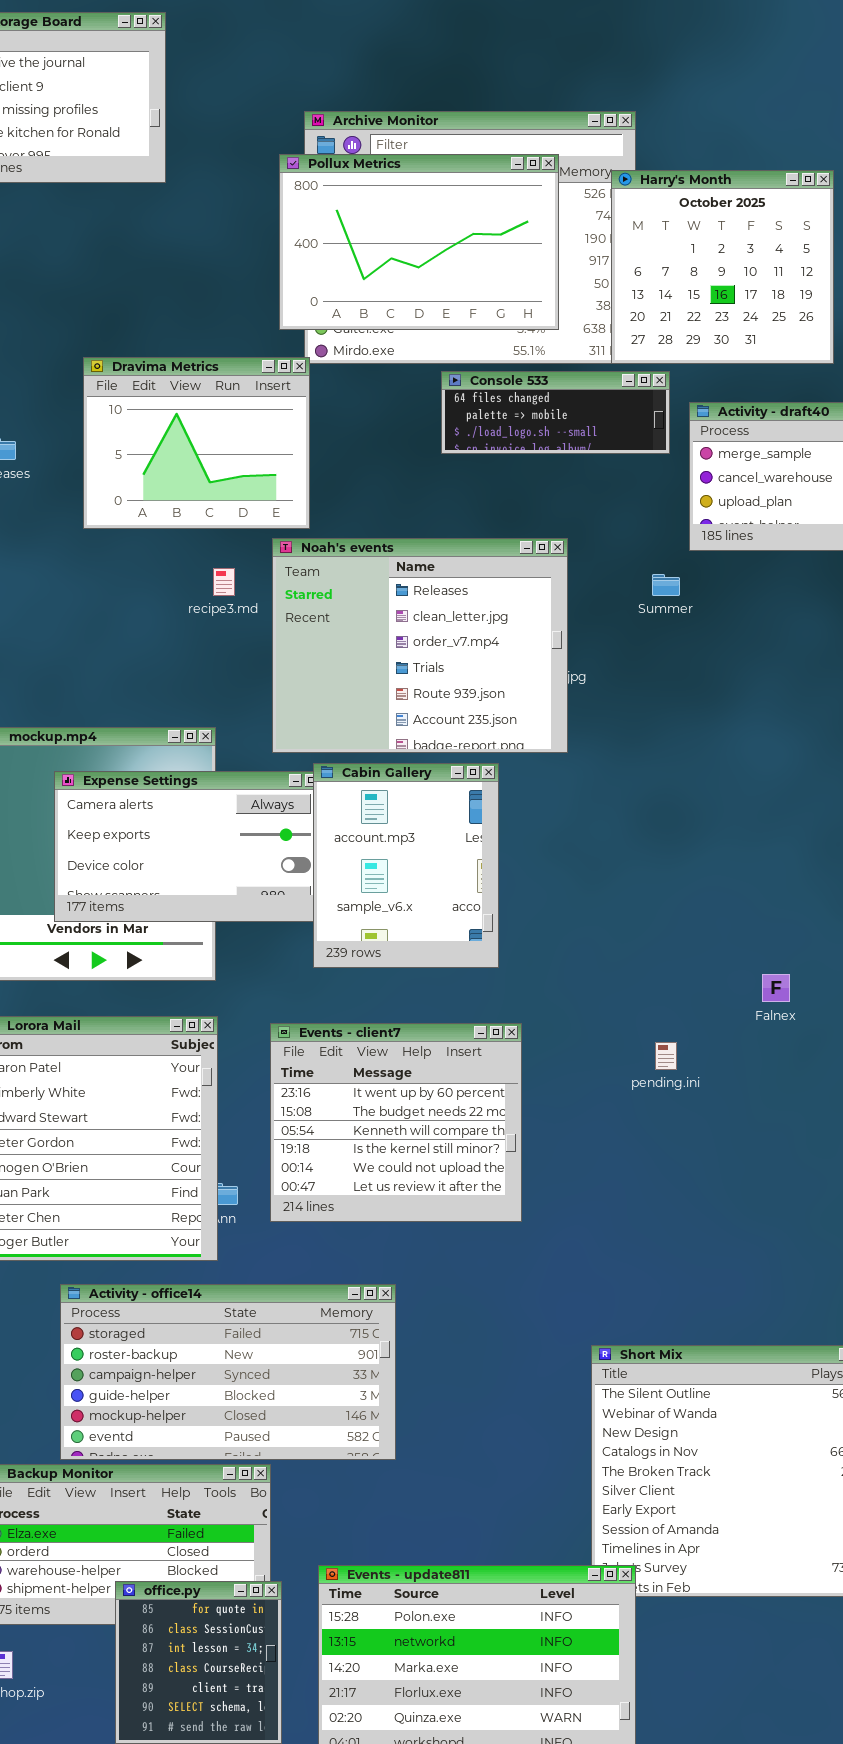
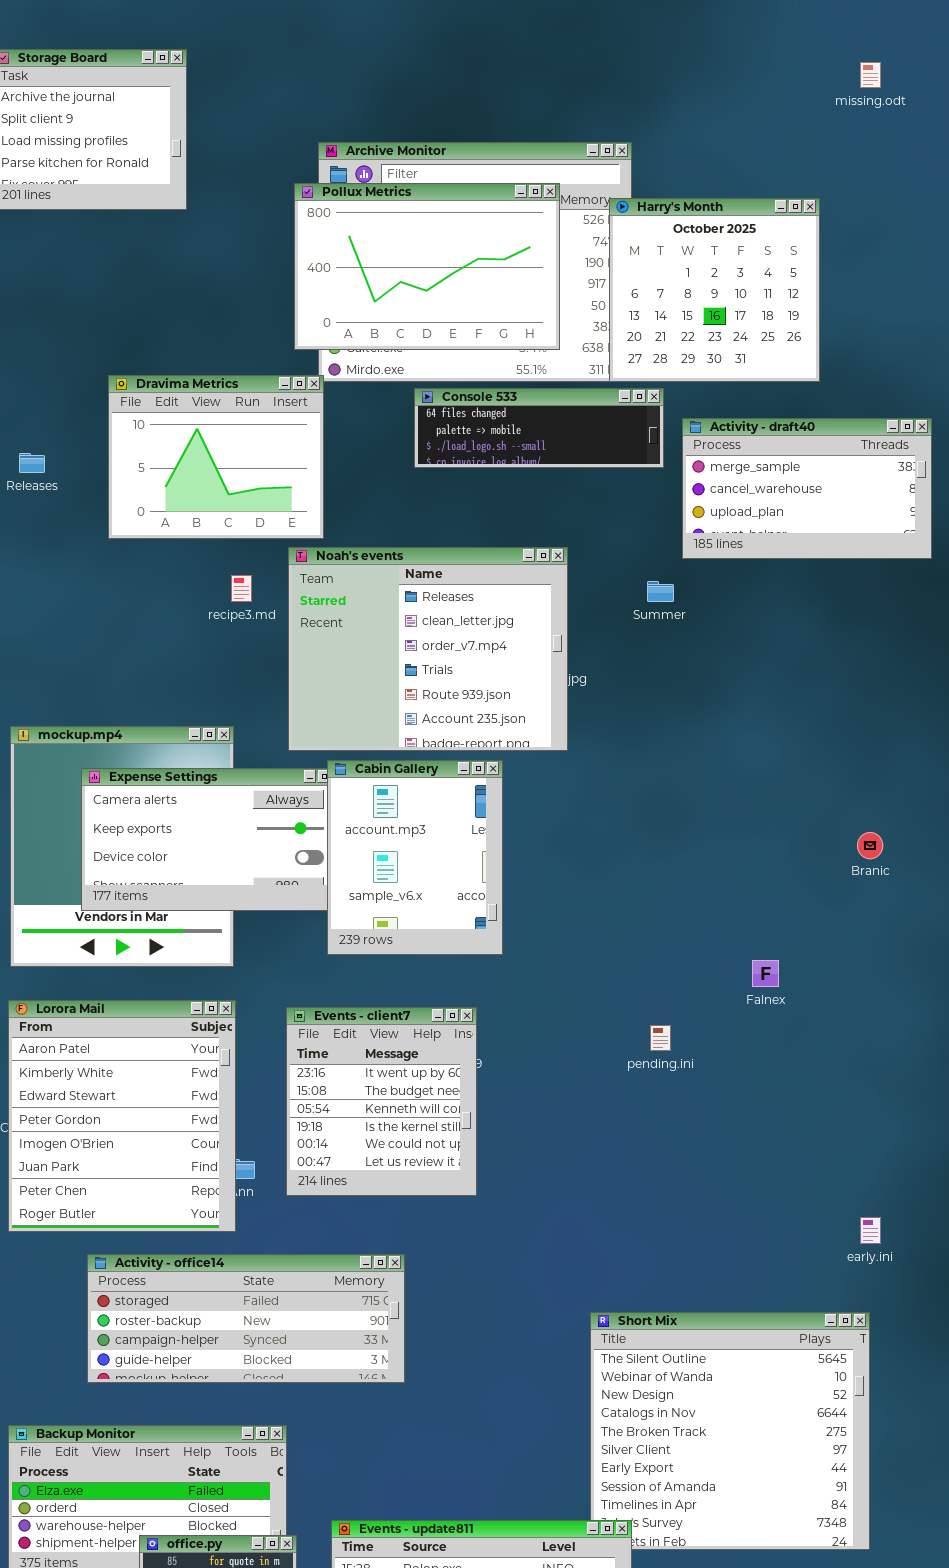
Console 533: [441,371,670,454] -> [414,388,664,468], resized
Events - client7: [270,1023,522,1222] -> [286,1007,477,1196], resized
Activity - office14: [60,1284,396,1460] -> [87,1254,405,1383], resized

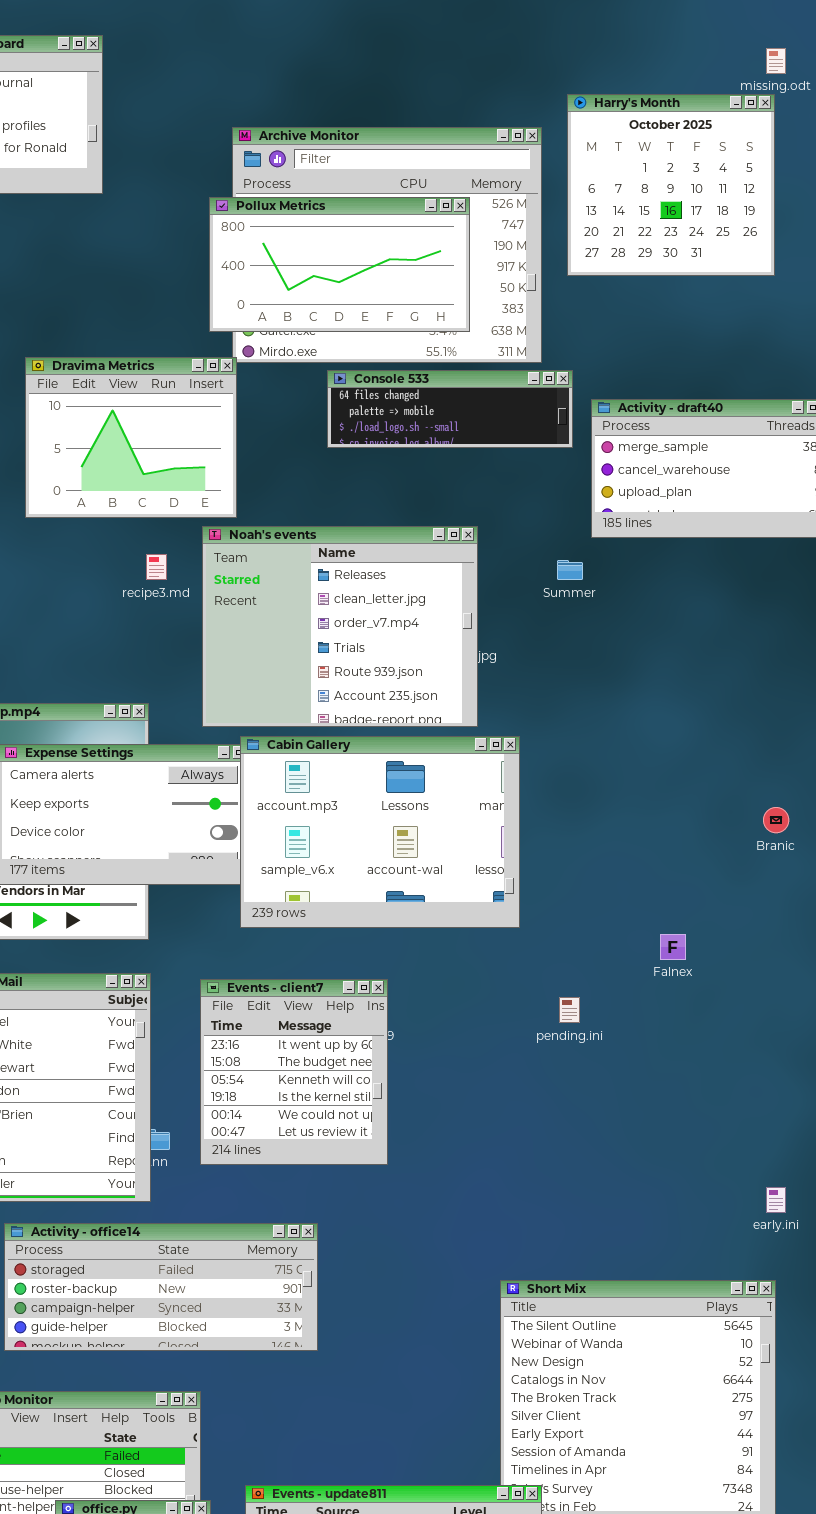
Pollux Metrics: [294,183,560,350] -> [209,197,470,332], resized
Harry's Month: [609,198,820,382] -> [567,94,775,276], moved
Cabin Gallery: [327,760,503,955] -> [240,736,520,928], resized

